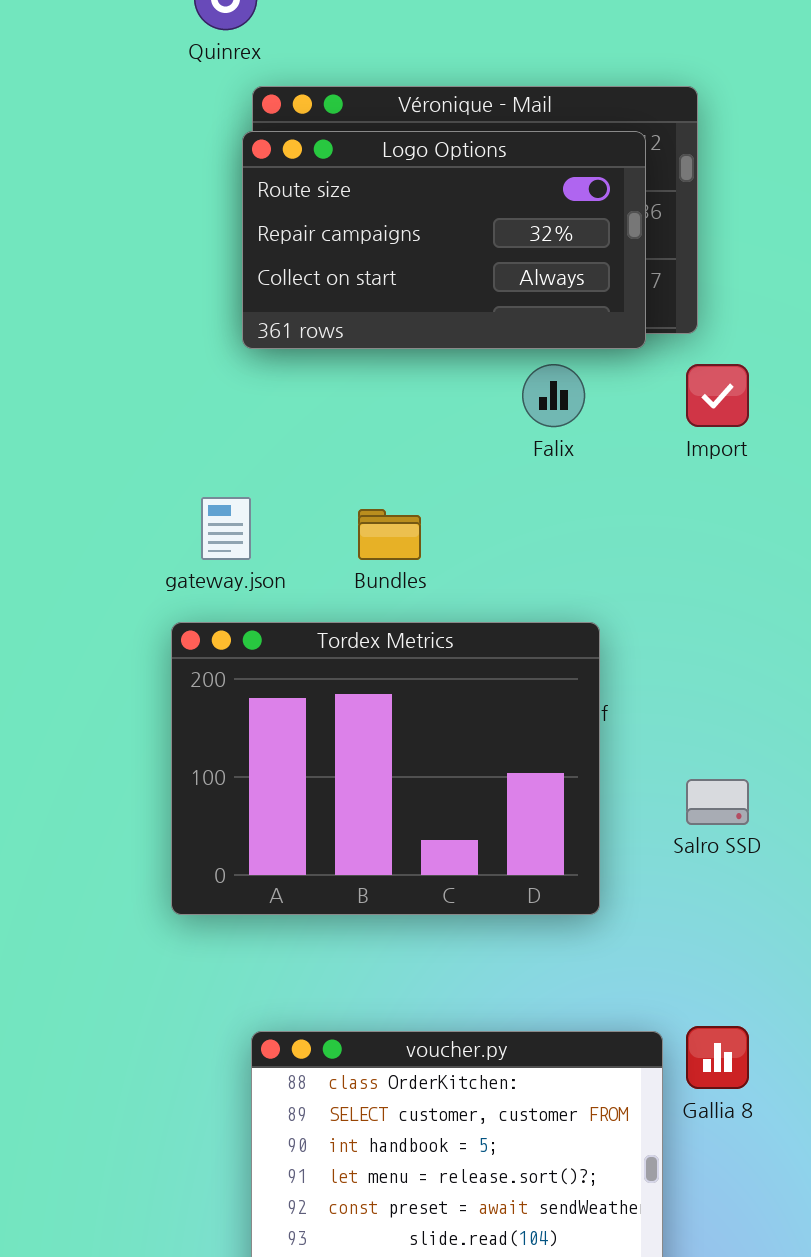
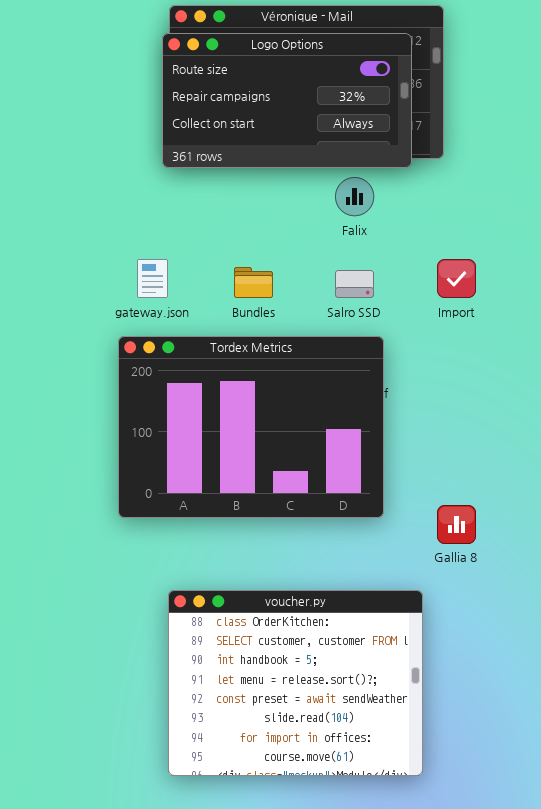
Import: [686,364,749,427] -> [437,259,476,298], moved
Salro SSD: [686,779,749,825] -> [335,270,374,298], moved
Gallia 8: [686,1026,749,1089] -> [437,505,476,544], moved

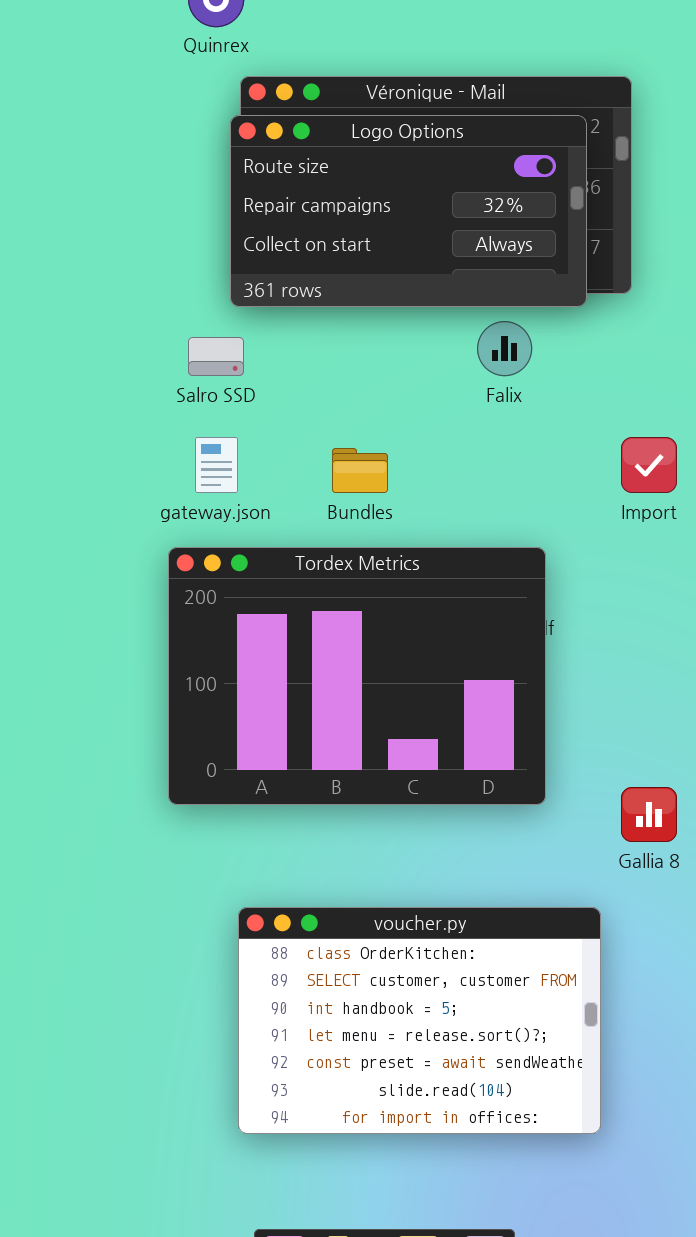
Salro SSD: [335,270,374,298] -> [188,337,244,376], moved
voucher.py: [168,590,423,776] -> [238,907,601,1134], resized

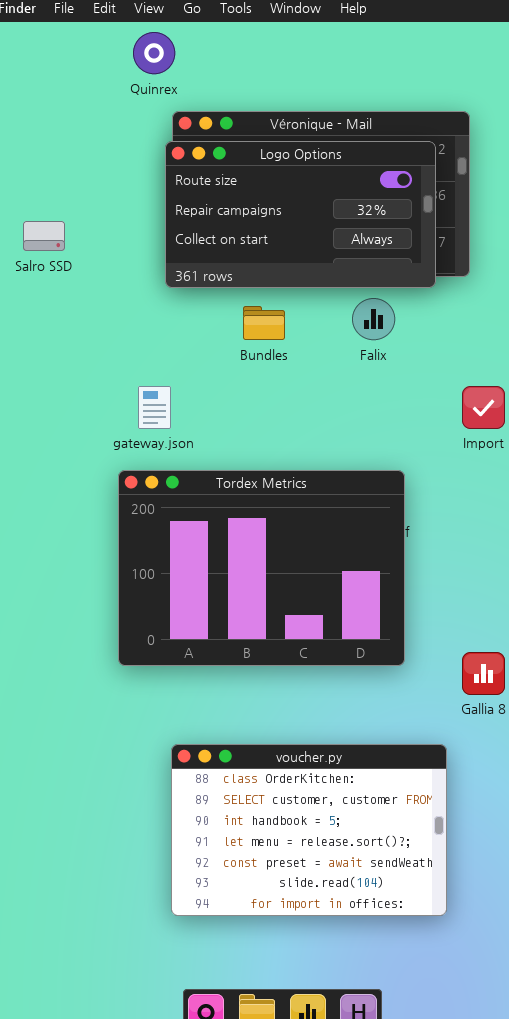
Salro SSD: [188,337,244,376] -> [23,221,65,251], moved
Bundles: [332,448,388,493] -> [243,306,285,340], moved

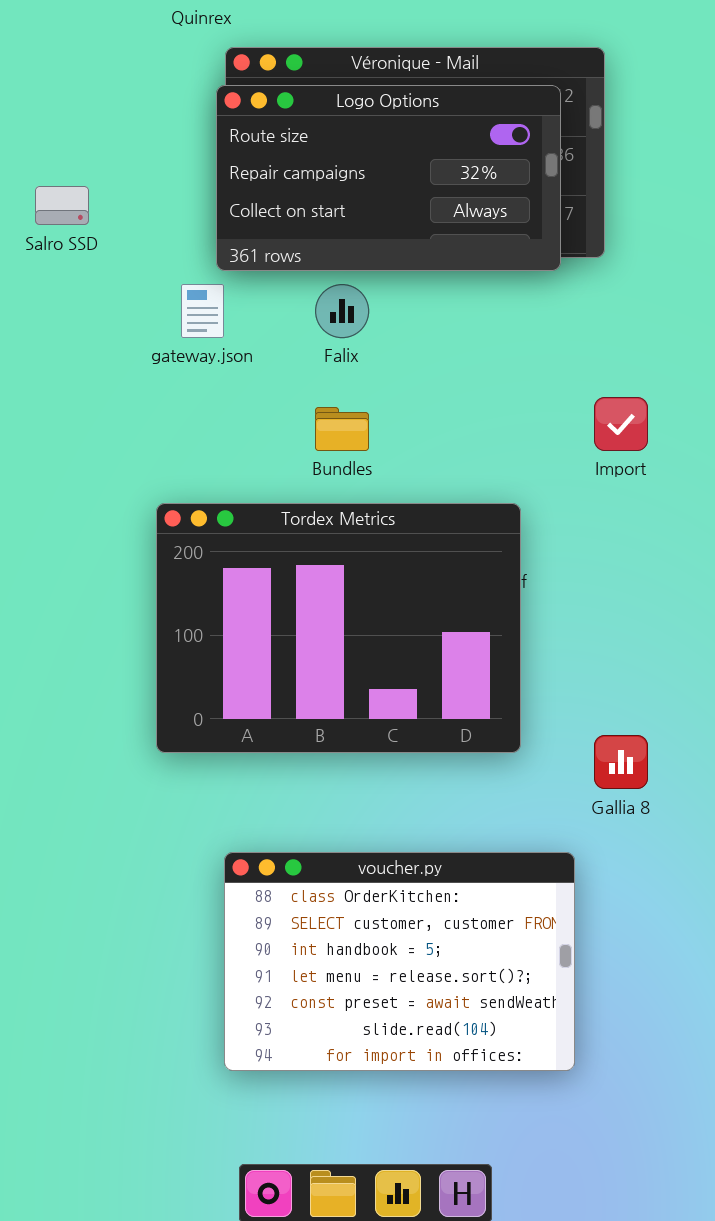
Falix: [352,298,395,340] -> [315,284,369,338], moved
Bundles: [243,306,285,340] -> [315,407,369,451], moved
gateway.json: [138,386,171,429] -> [181,284,224,338], moved

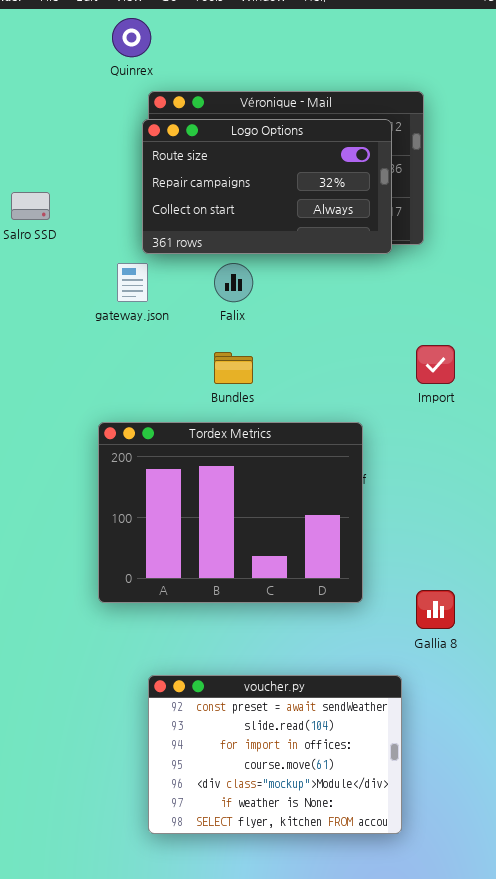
voucher.py: [224,852,575,1071] -> [148,675,402,834], scrolled down 4 rows

